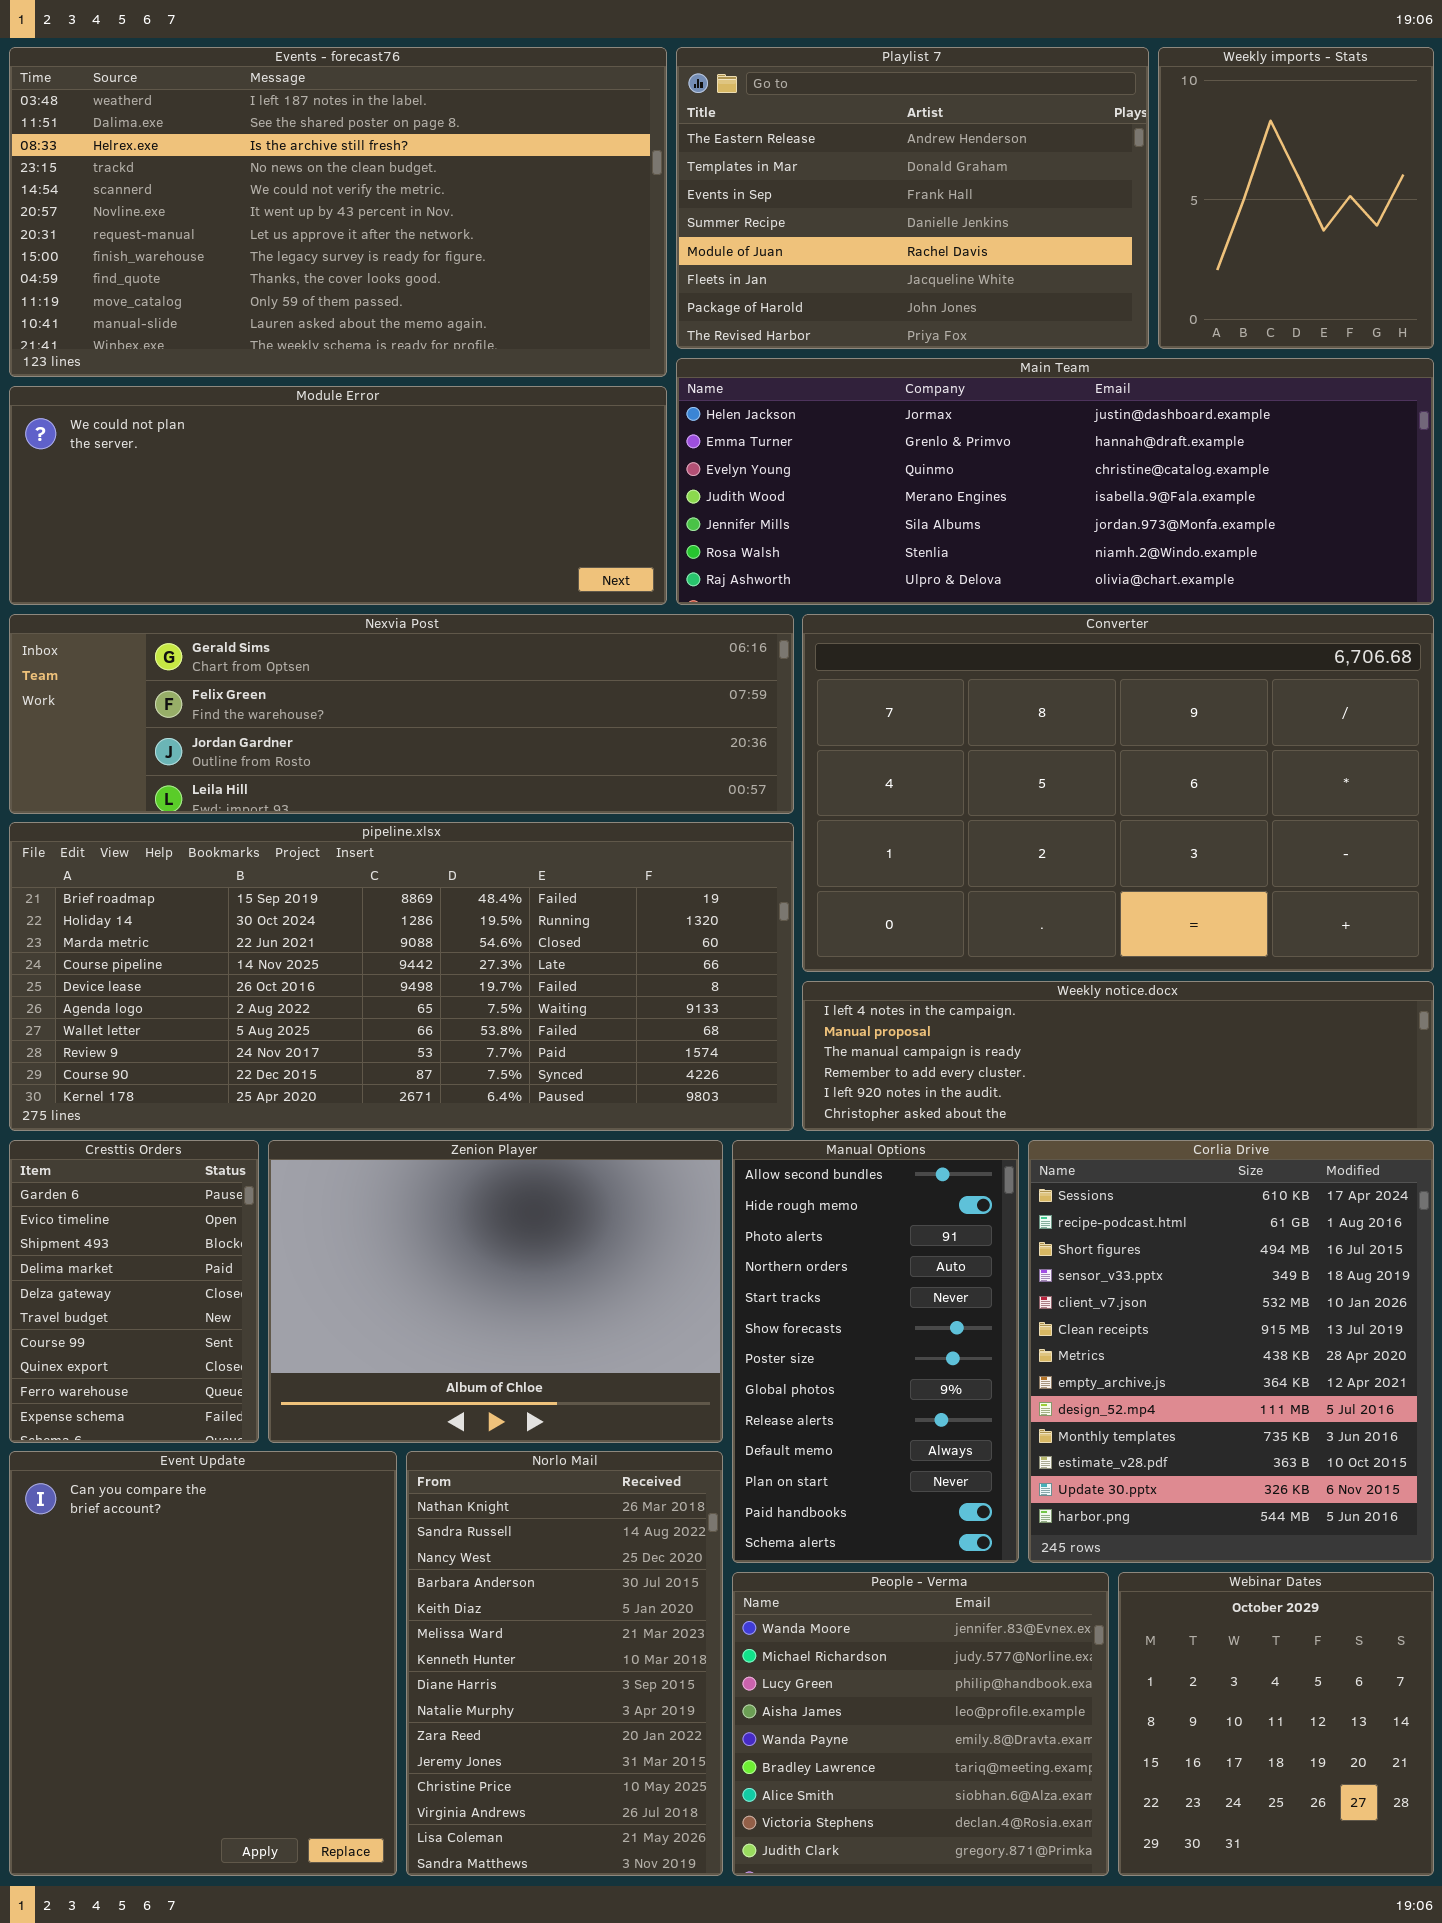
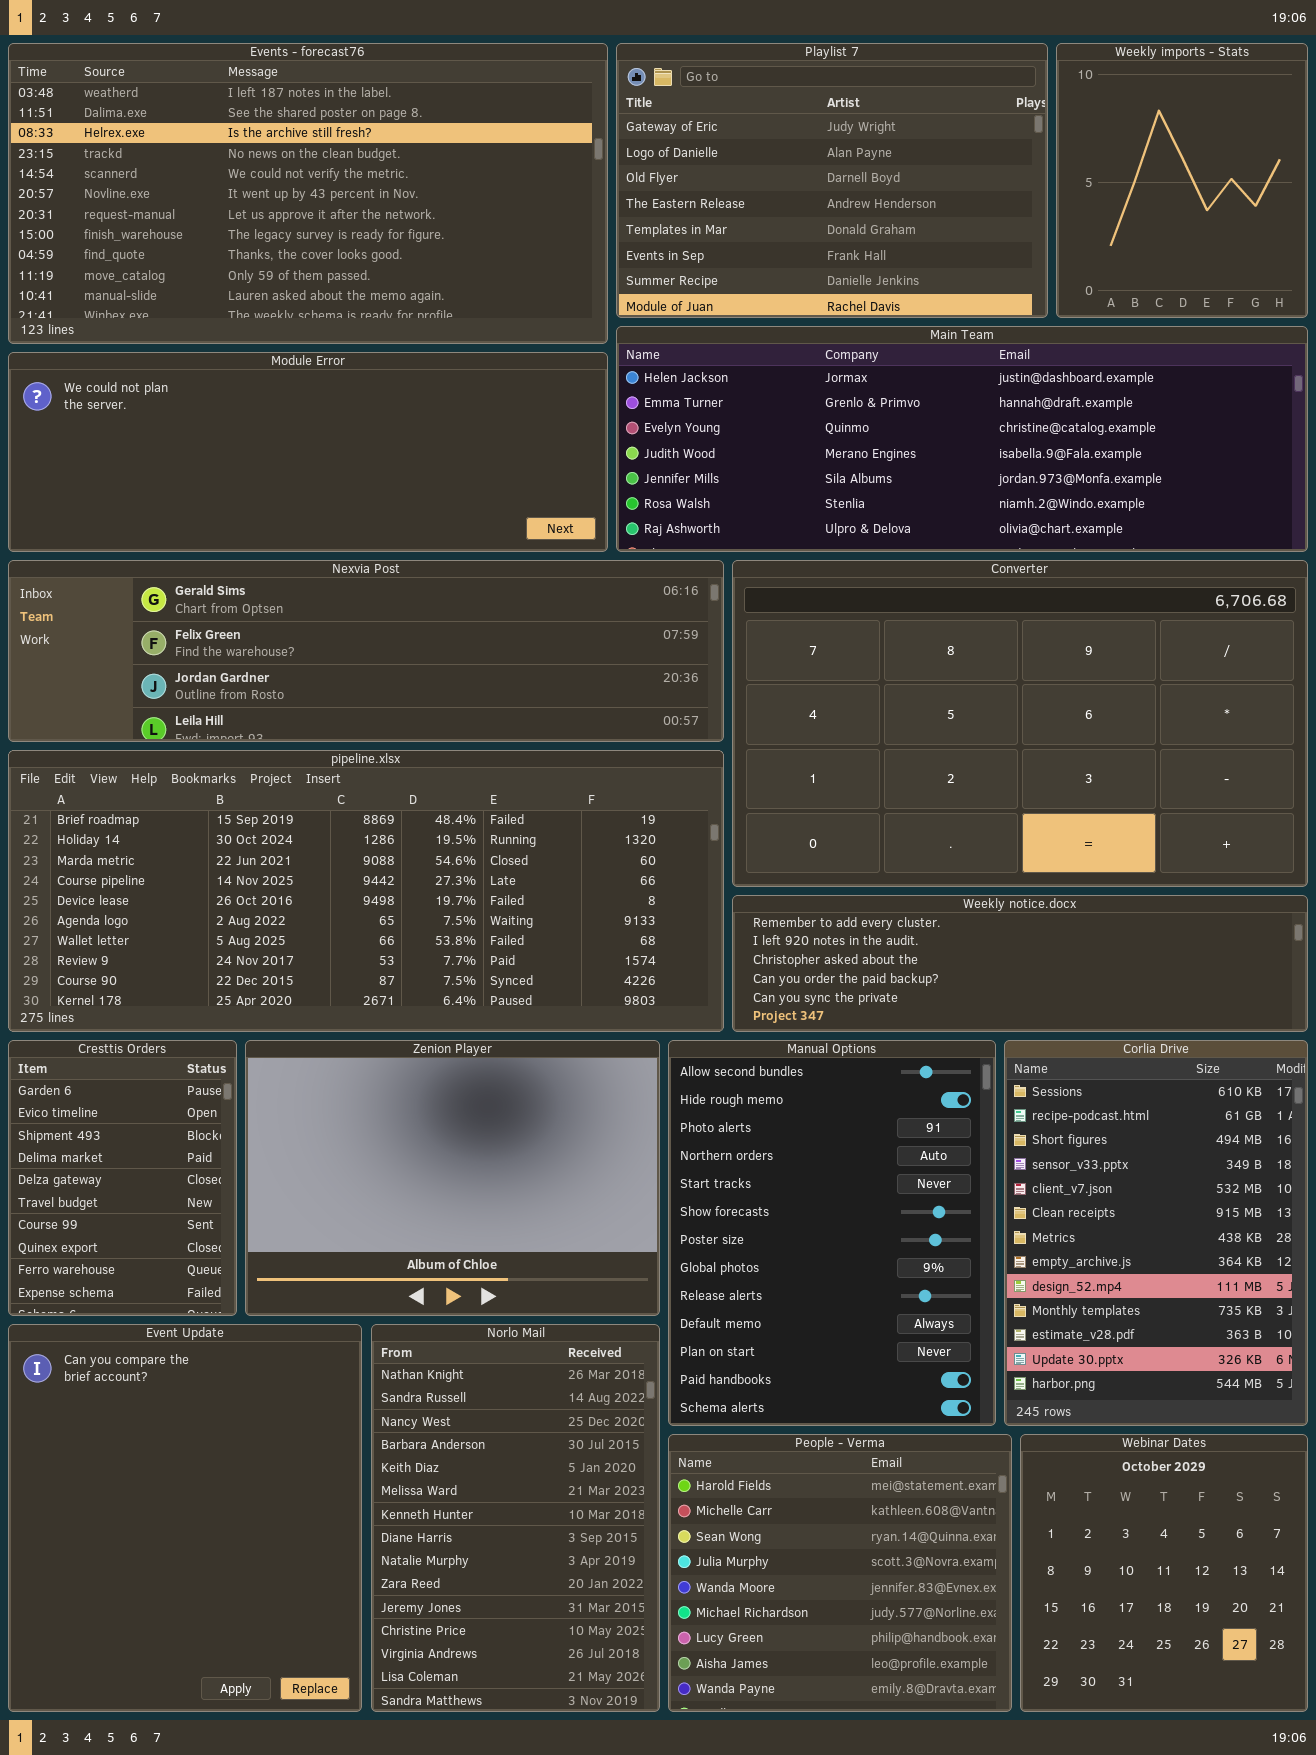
Playlist 7: [676,47,1149,349] -> [616,43,1048,318], scrolled up 3 rows
Weekly notice.docx: [802,981,1434,1131] -> [732,895,1308,1032], scrolled down 3 rows
Manual Options: [732,1140,1019,1563] -> [668,1040,996,1426], resized
Corlia Drive: [1028,1140,1434,1563] -> [1004,1040,1308,1426], resized
People - Verma: [732,1572,1109,1876] -> [668,1434,1012,1712], scrolled up 4 rows

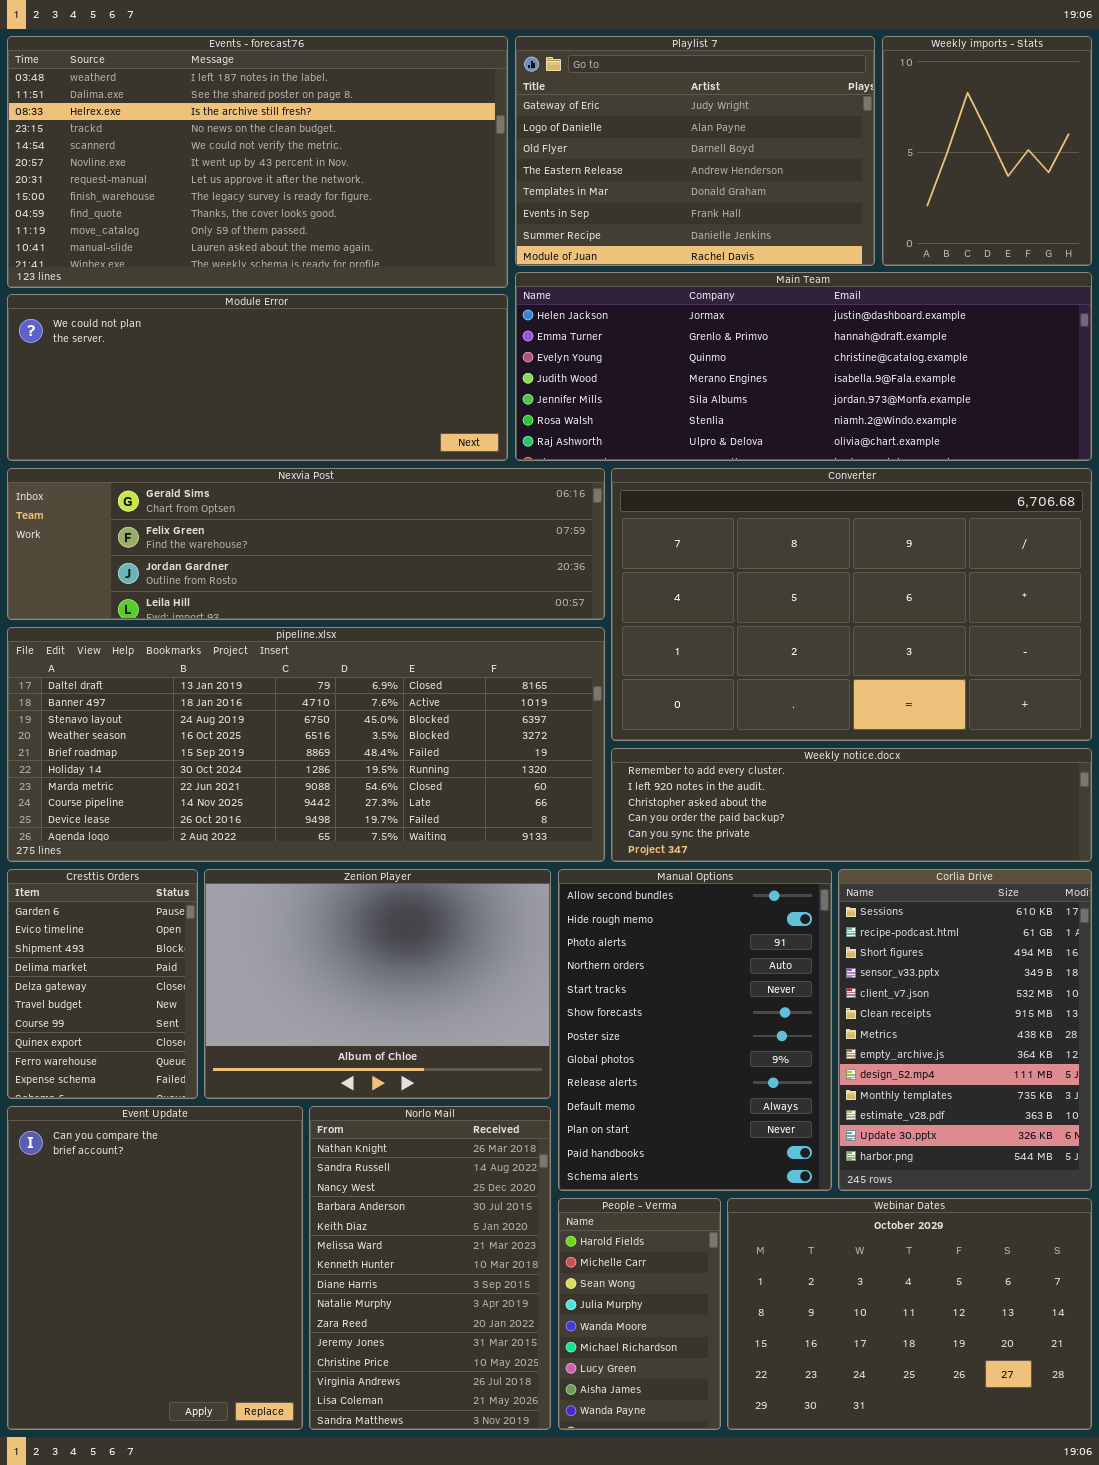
pipeline.xlsx: [8,750,724,1032] -> [7,627,605,862], scrolled up 4 rows
People - Verma: [668,1434,1012,1712] -> [558,1198,721,1430], resized
Webinar Dates: [1020,1434,1308,1712] -> [727,1198,1092,1430], resized

